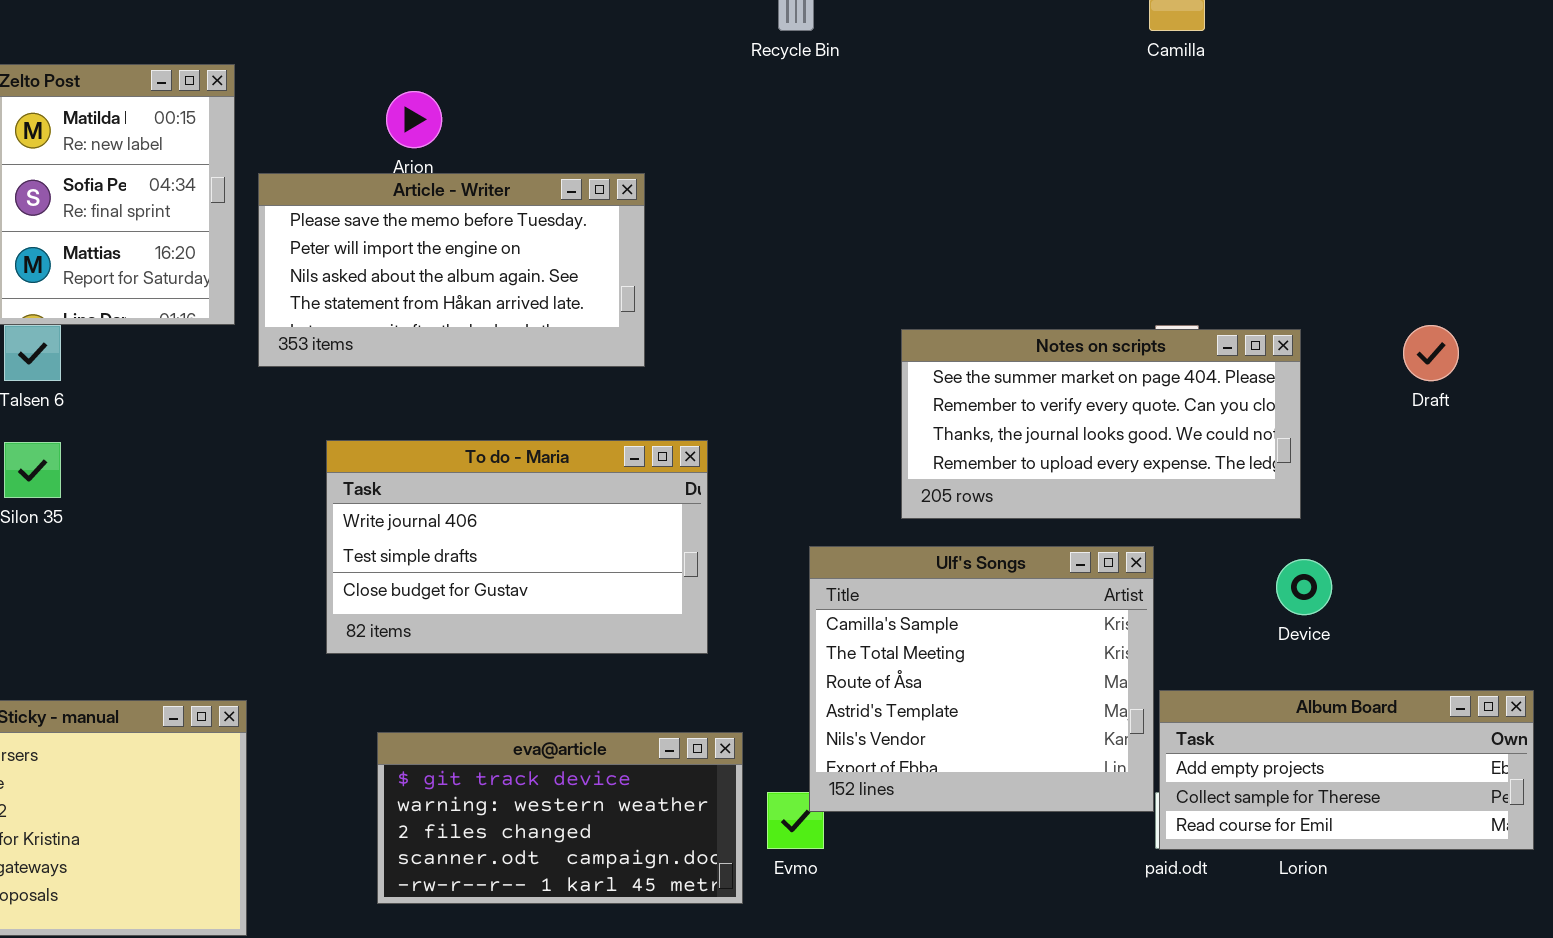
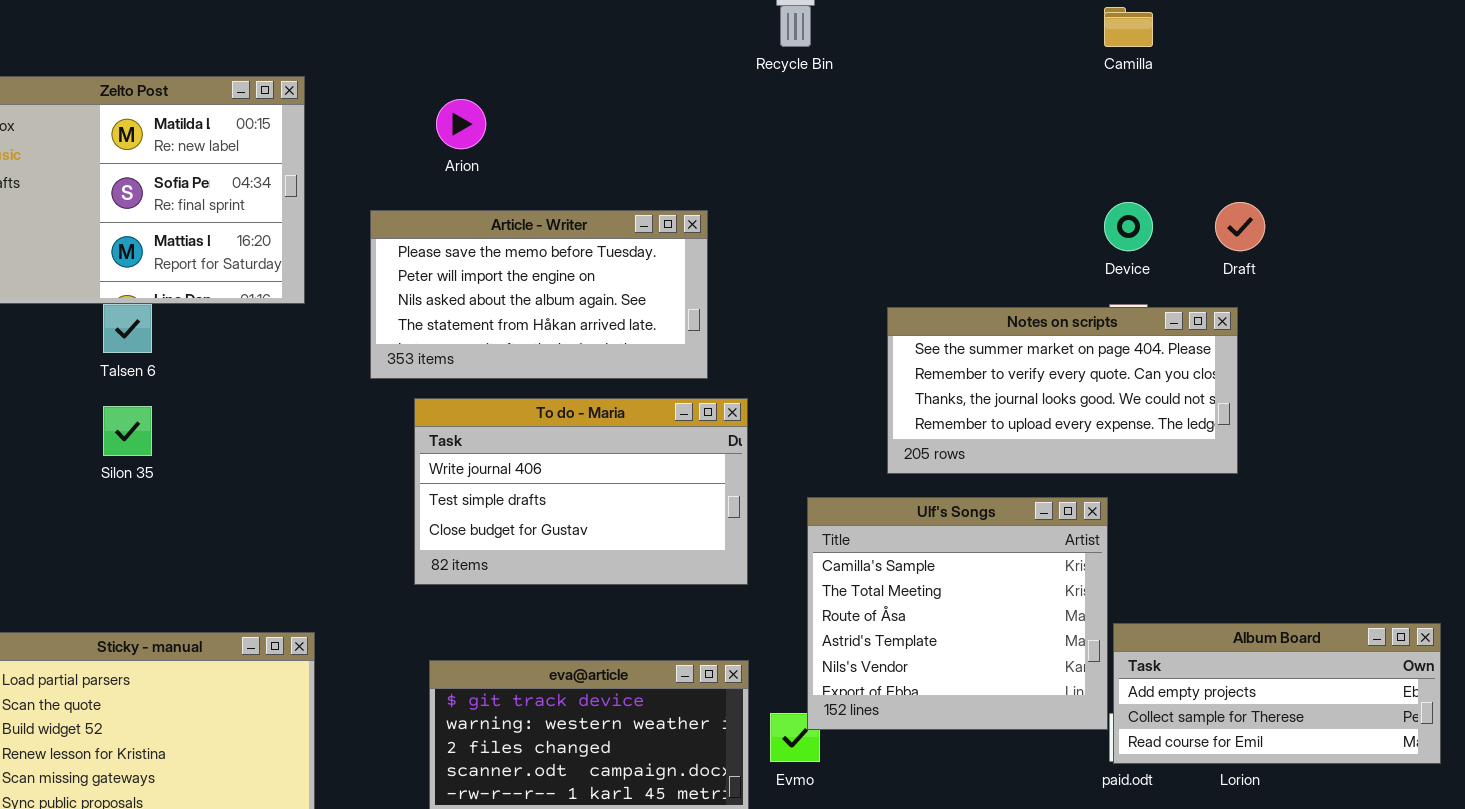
Article - Writer: [258,173,645,367] -> [370,210,708,379], moved
Draft: [1403,325,1459,381] -> [1215,202,1265,251], moved
To do - Maria: [326,440,708,654] -> [414,398,748,585], moved
Device: [1276,559,1332,615] -> [1104,202,1153,251], moved

